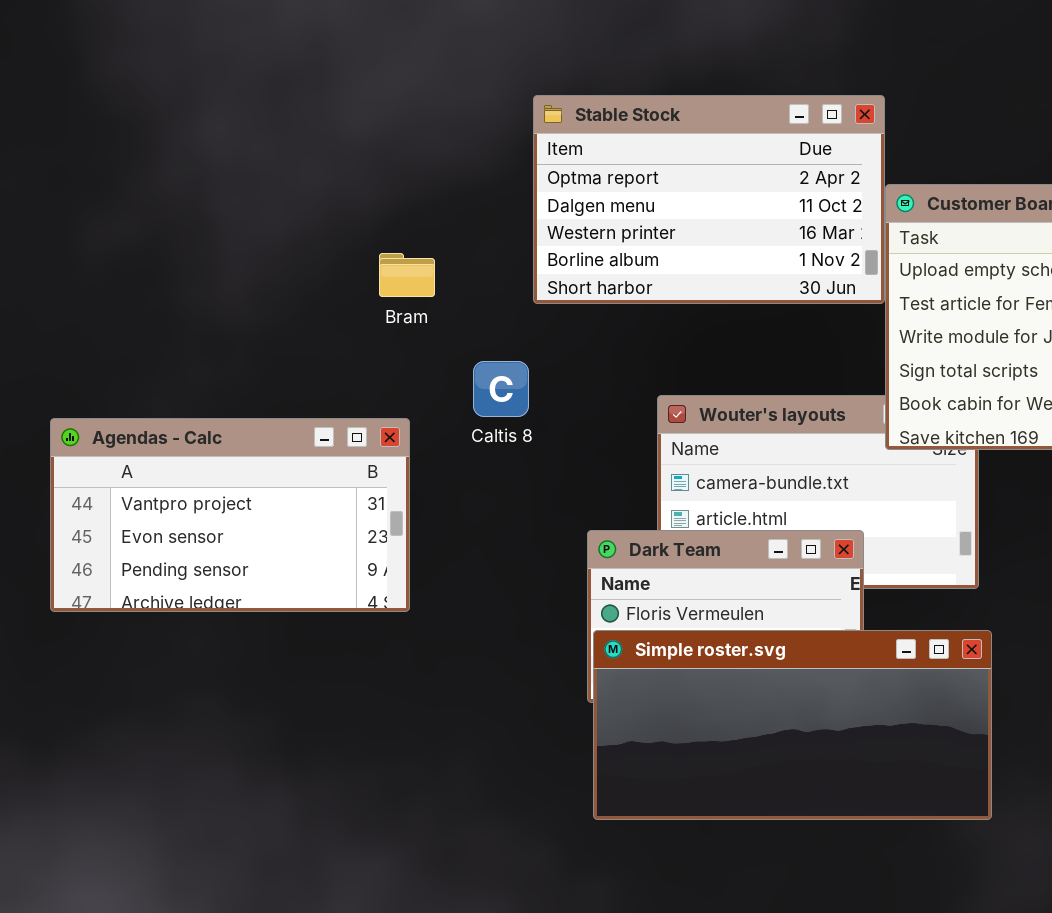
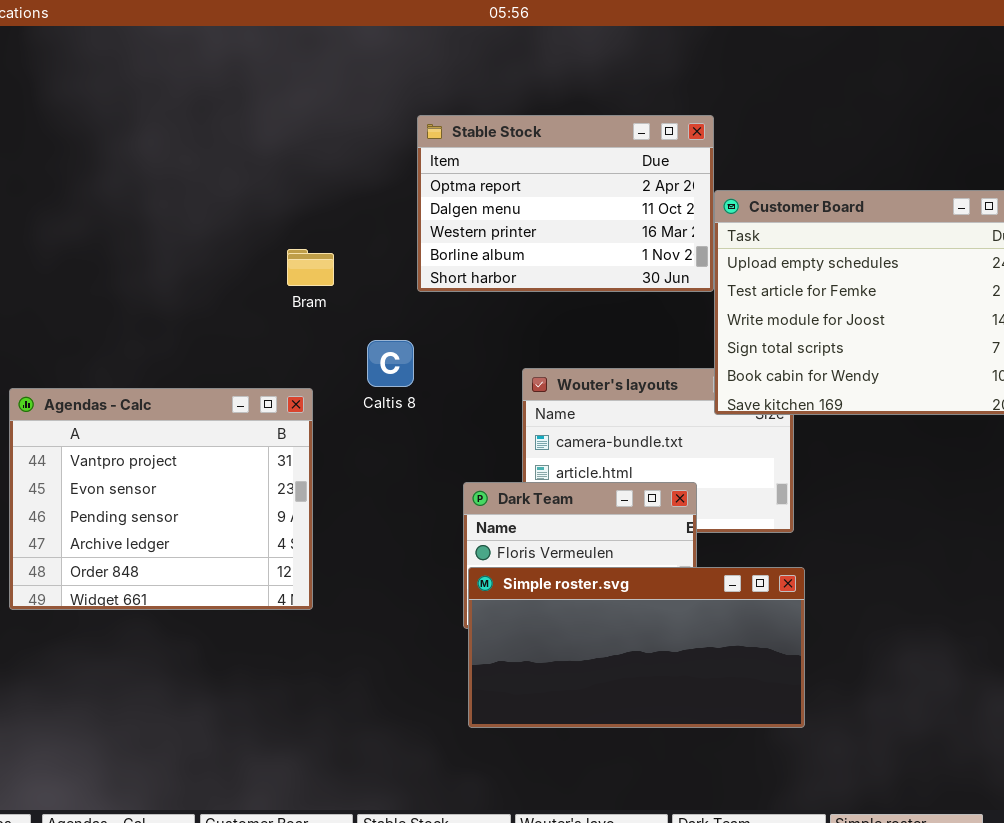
Agendas - Calc: [50,418,410,612] -> [9,388,313,610], resized

